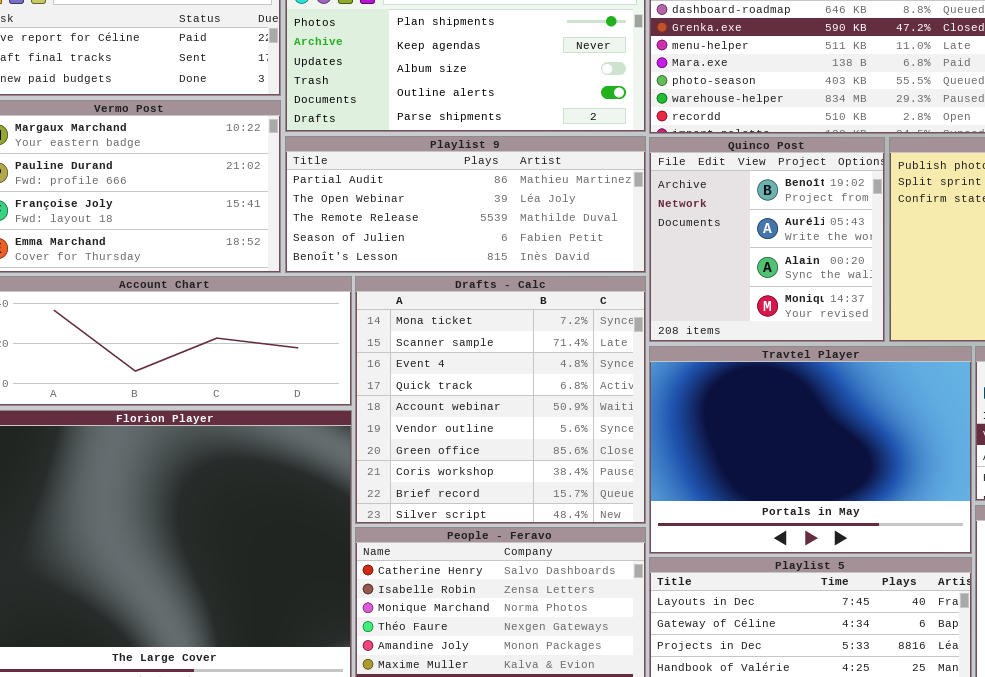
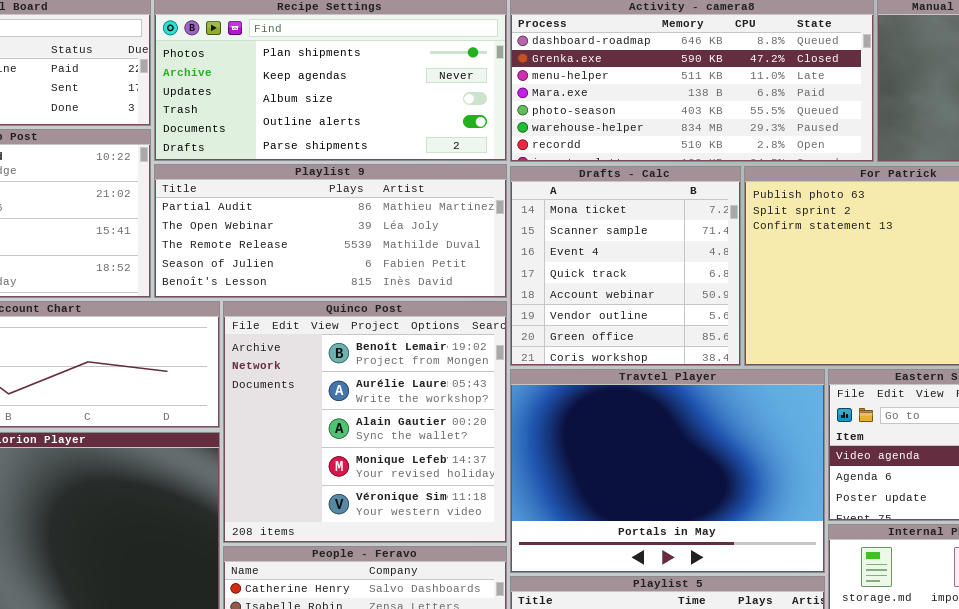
Quinco Post: [649,137,885,342] -> [223,301,507,543], moved, resized
Drafts - Calc: [355,276,646,524] -> [510,166,741,366], moved, resized

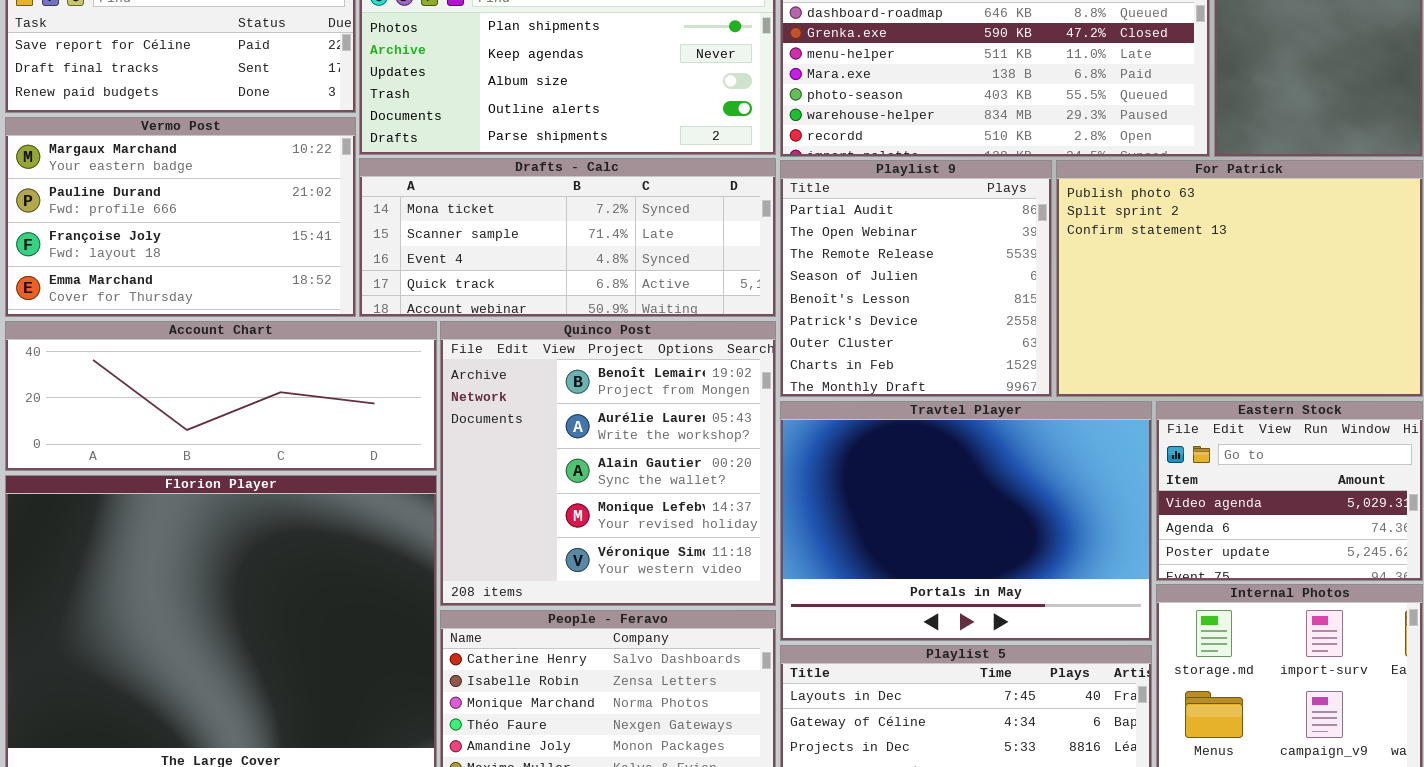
Playlist 9: [154,164,507,298] -> [780,160,1052,397], moved, resized
Drafts - Calc: [510,166,741,366] -> [359,158,776,317], moved, resized

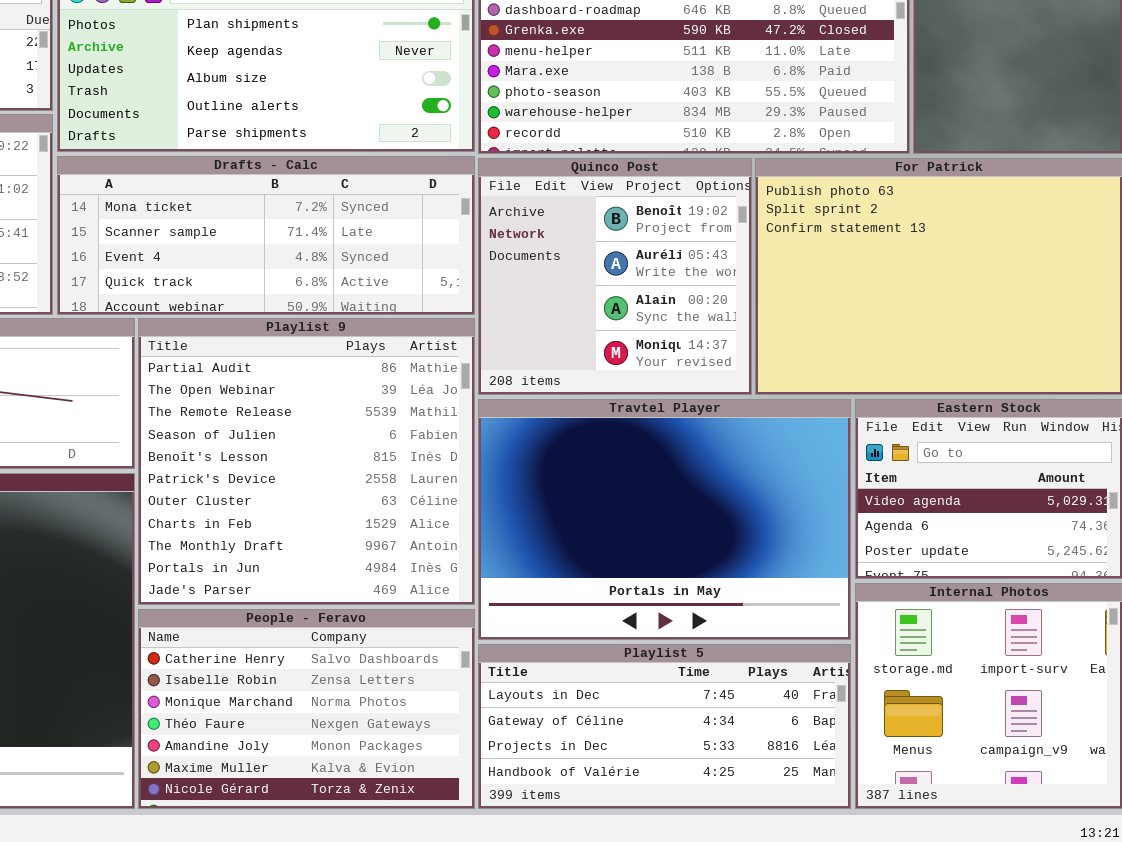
Playlist 9: [780,160,1052,397] -> [138,318,475,605], moved, resized
Quinco Post: [440,321,776,606] -> [478,158,752,395], moved, resized

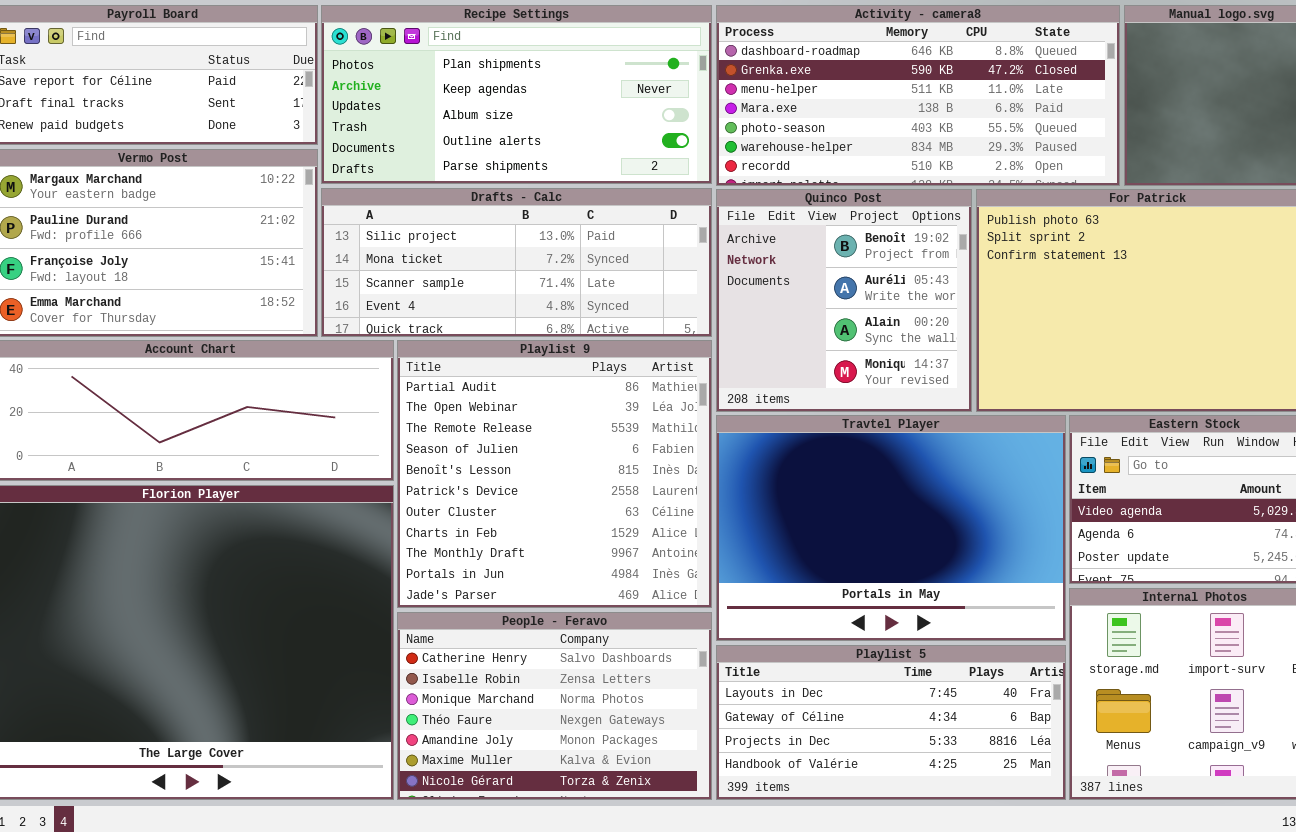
Drafts - Calc: [57,156,475,315] -> [321,188,712,337], scrolled up 1 row

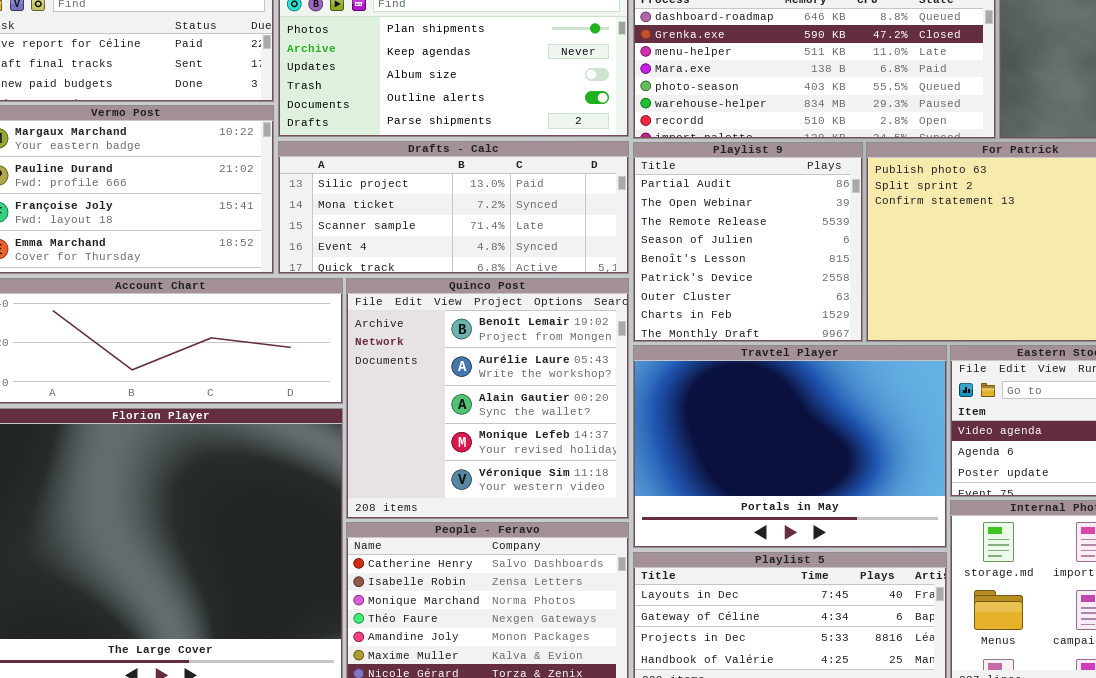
Quinco Post: [716,189,972,412] -> [346,278,629,519], moved, resized
Playlist 9: [397,340,712,608] -> [633,142,863,342], moved, resized

